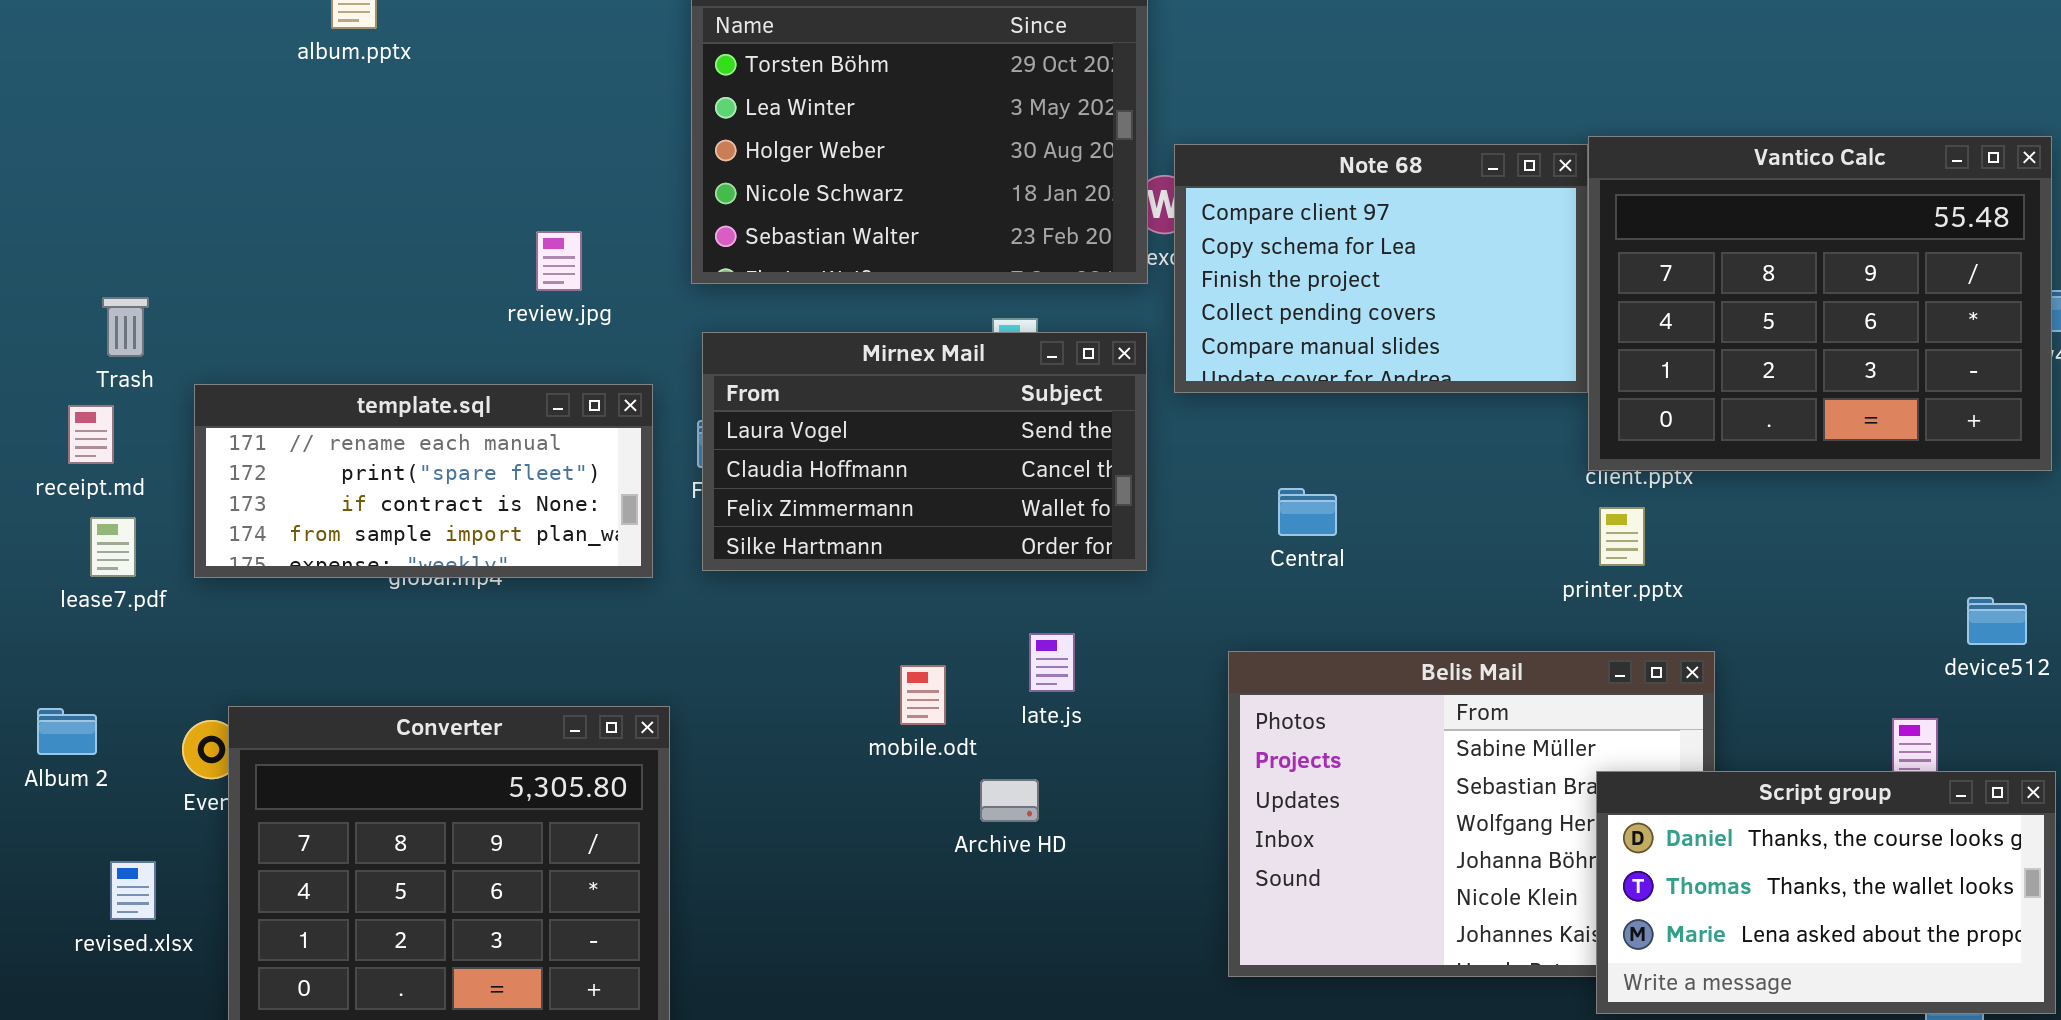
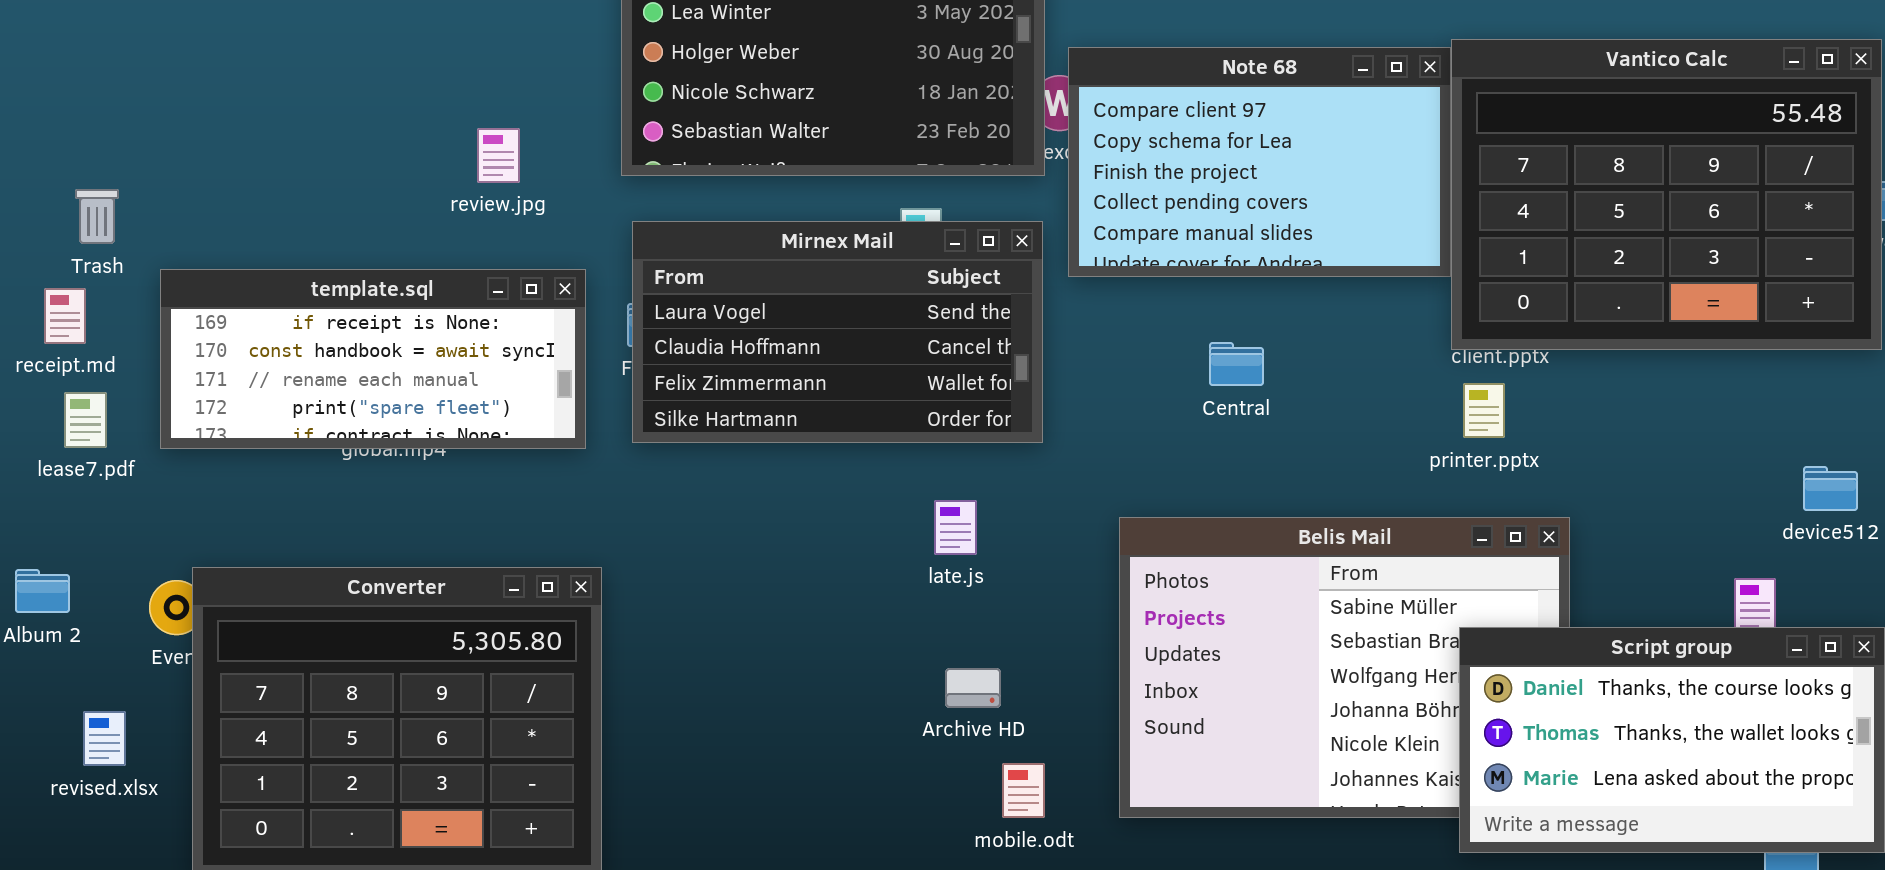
template.sql: [194,384,653,578] -> [160,269,586,449], scrolled up 2 rows
Central: [1278,488,1337,536] -> [1209,342,1264,386], moved
mobile.odt: [900,665,946,725] -> [1002,763,1045,818], moved
Archive HD: [980,779,1039,822] -> [945,668,1001,708], moved

